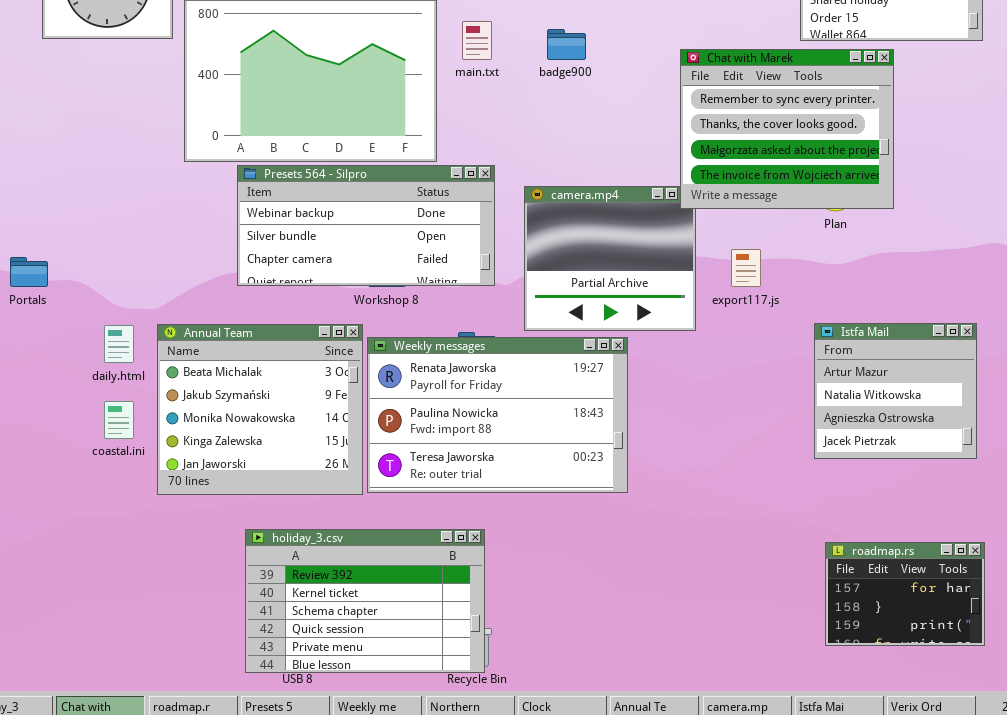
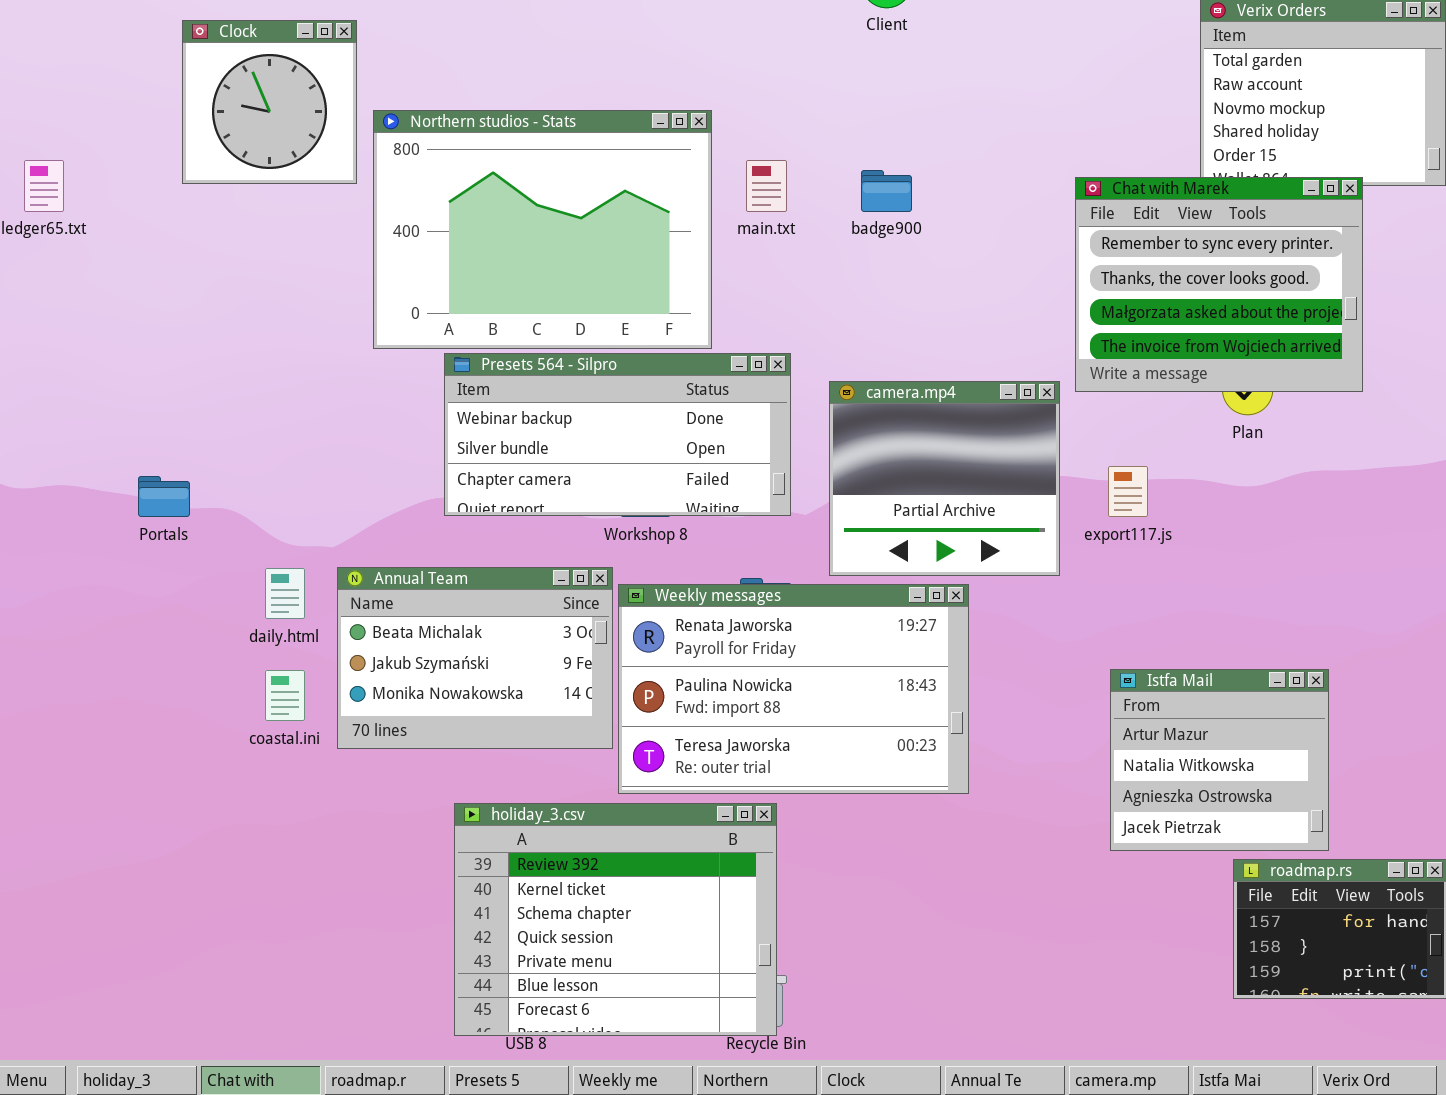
Chat with Marek: [680,49,894,209] -> [1075,177,1363,392], moved
Istfa Mail: [814,323,977,459] -> [1110,669,1329,851], moved
Annual Team: [157,324,363,495] -> [337,567,613,749], resized
holiday_3.csv: [245,529,485,673] -> [454,803,777,1036], resized

